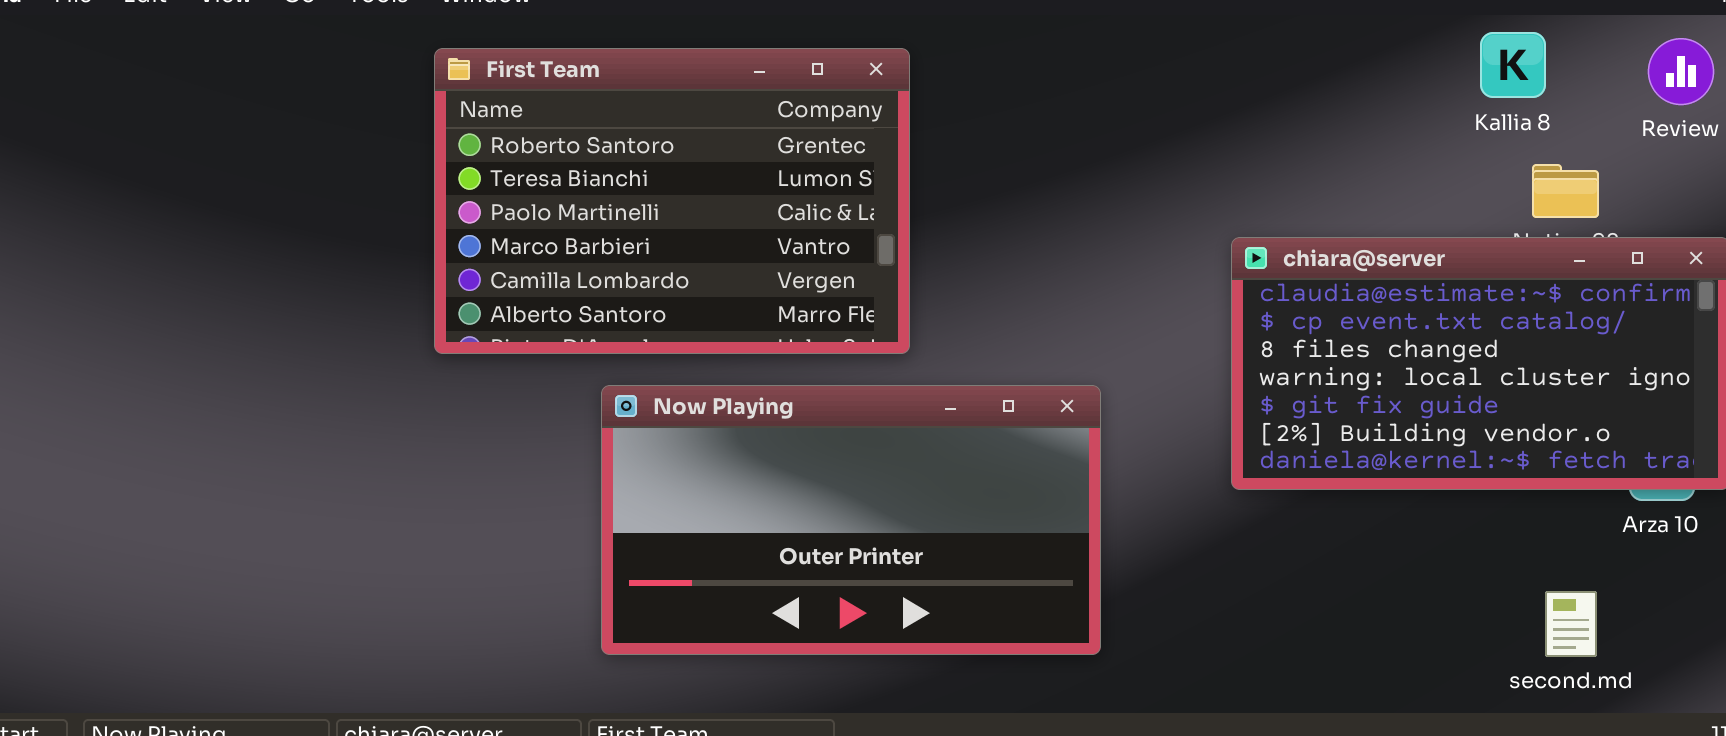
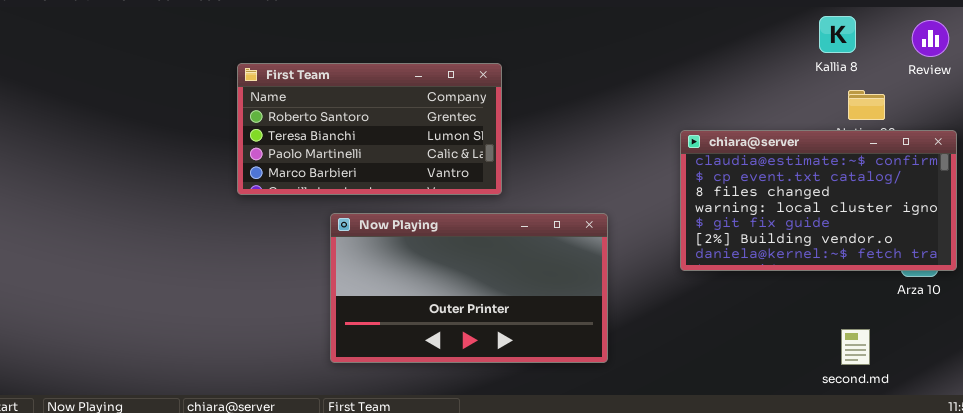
First Team: [434,48,910,354] -> [237,63,502,195], resized
second.md: [1545,591,1597,657] -> [841,329,870,365], moved

